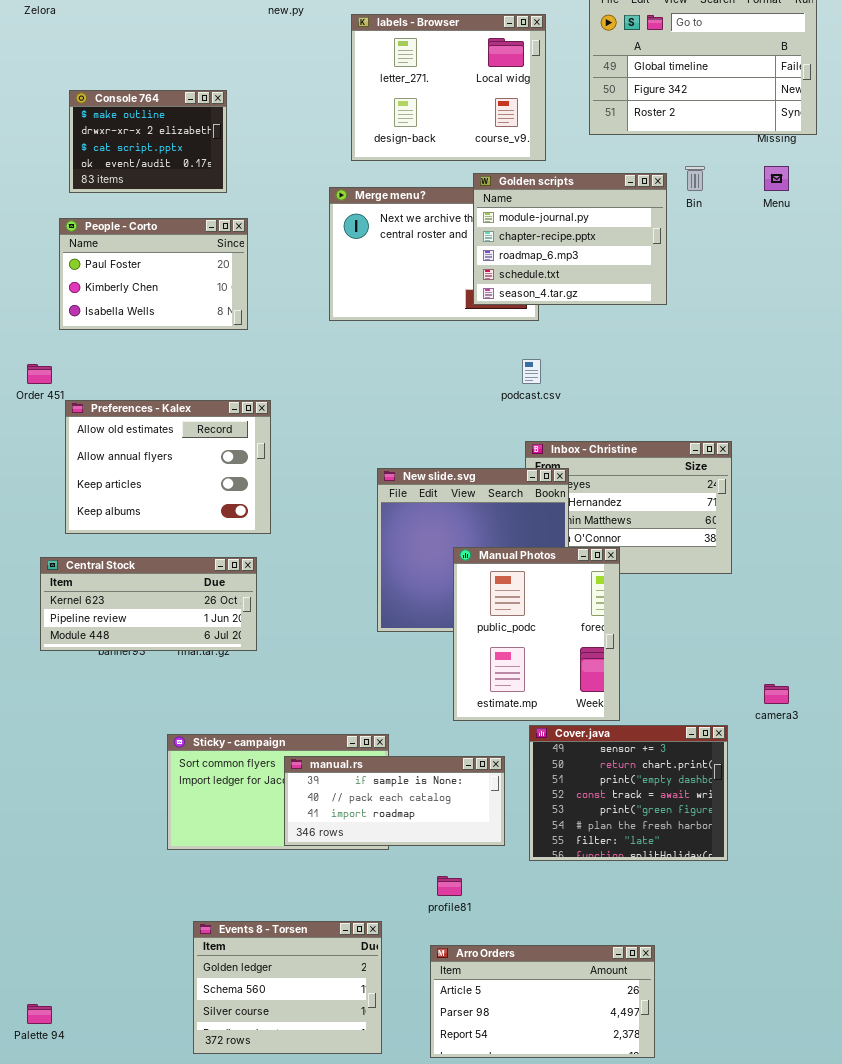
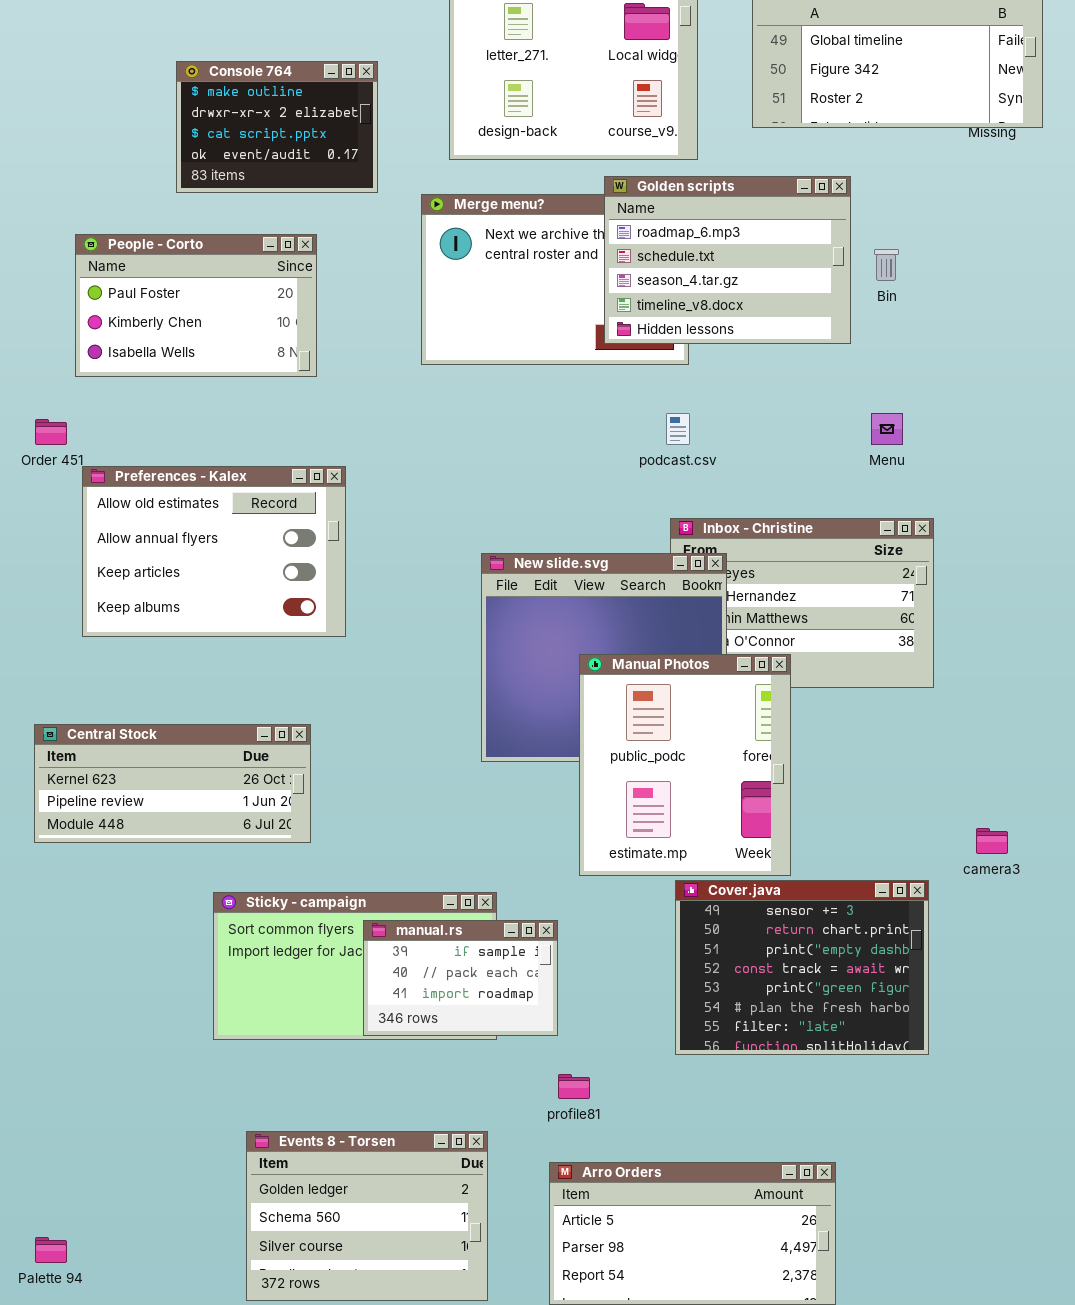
Console 764: [69,90,227,193] -> [176,61,378,193], moved
Bin: [685,166,705,191] -> [874,249,899,281], moved
Menu: [764,166,789,191] -> [871,413,903,445], moved
Golden scripts: [473,173,667,305] -> [604,176,851,344], scrolled down 2 rows
Central Stock: [40,557,257,651] -> [34,724,311,843], moved
manual.rs: [284,756,505,846] -> [363,920,558,1036], resized

